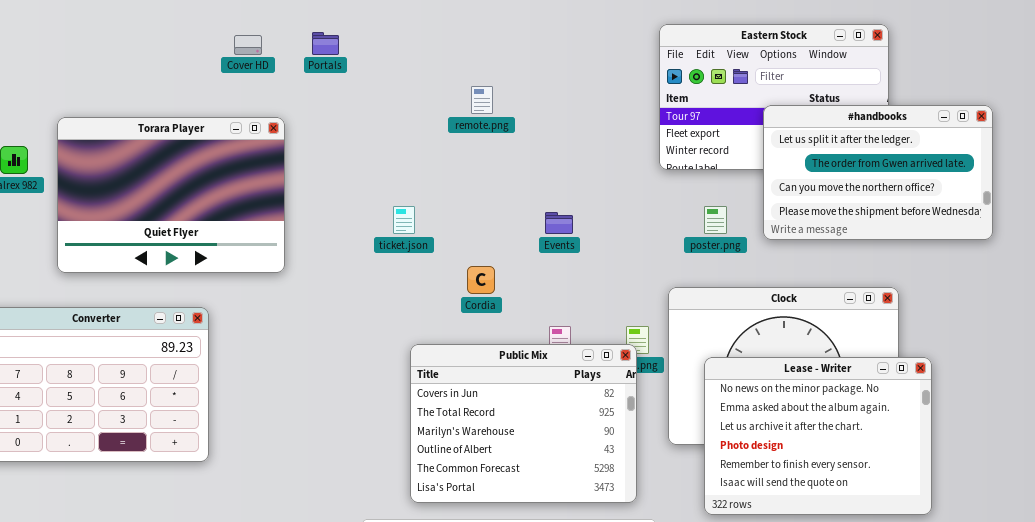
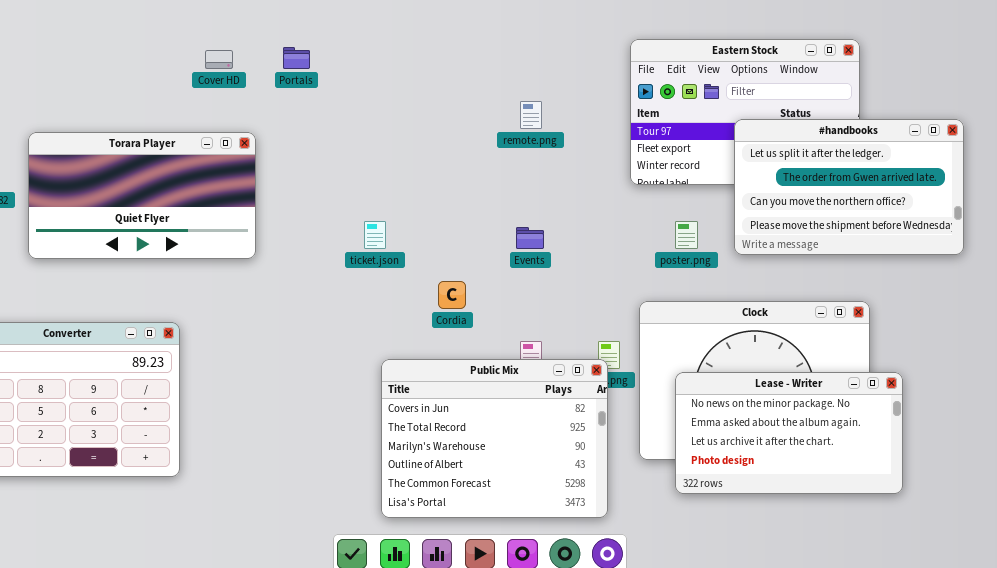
remote.png: [471,86,493,114] -> [520,101,542,129], moved
Torara Player: [57,117,285,273] -> [28,132,256,259], resized
Lease - Writer: [704,357,932,515] -> [675,372,903,494], resized

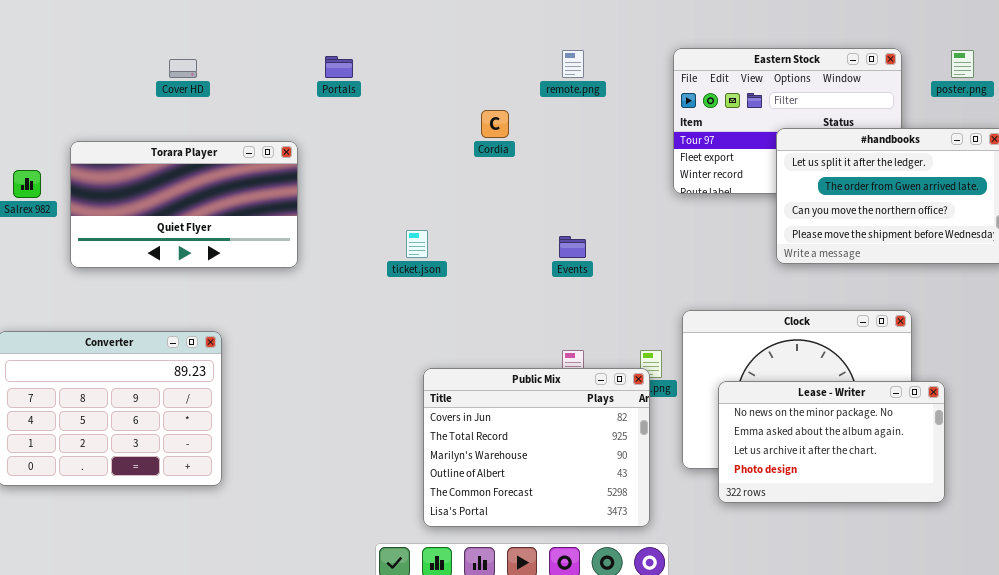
Cover HD: [205,50,233,69] -> [169,59,197,78], moved
remote.png: [520,101,542,129] -> [562,50,584,78], moved
poster.png: [675,221,698,249] -> [951,50,974,78], moved
Cordia: [438,281,466,309] -> [481,110,509,138], moved

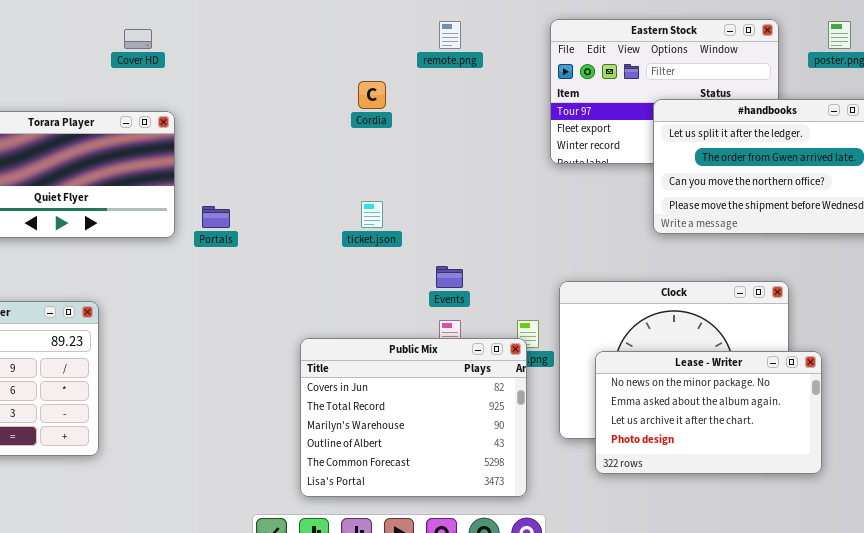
Portals: [325,56,353,78] -> [202,206,230,228], moved
Cover HD: [169,59,197,78] -> [124,29,152,49], moved
ticket.json: [406,230,428,258] -> [361,201,383,228], moved
Events: [559,236,586,258] -> [436,266,463,288], moved

